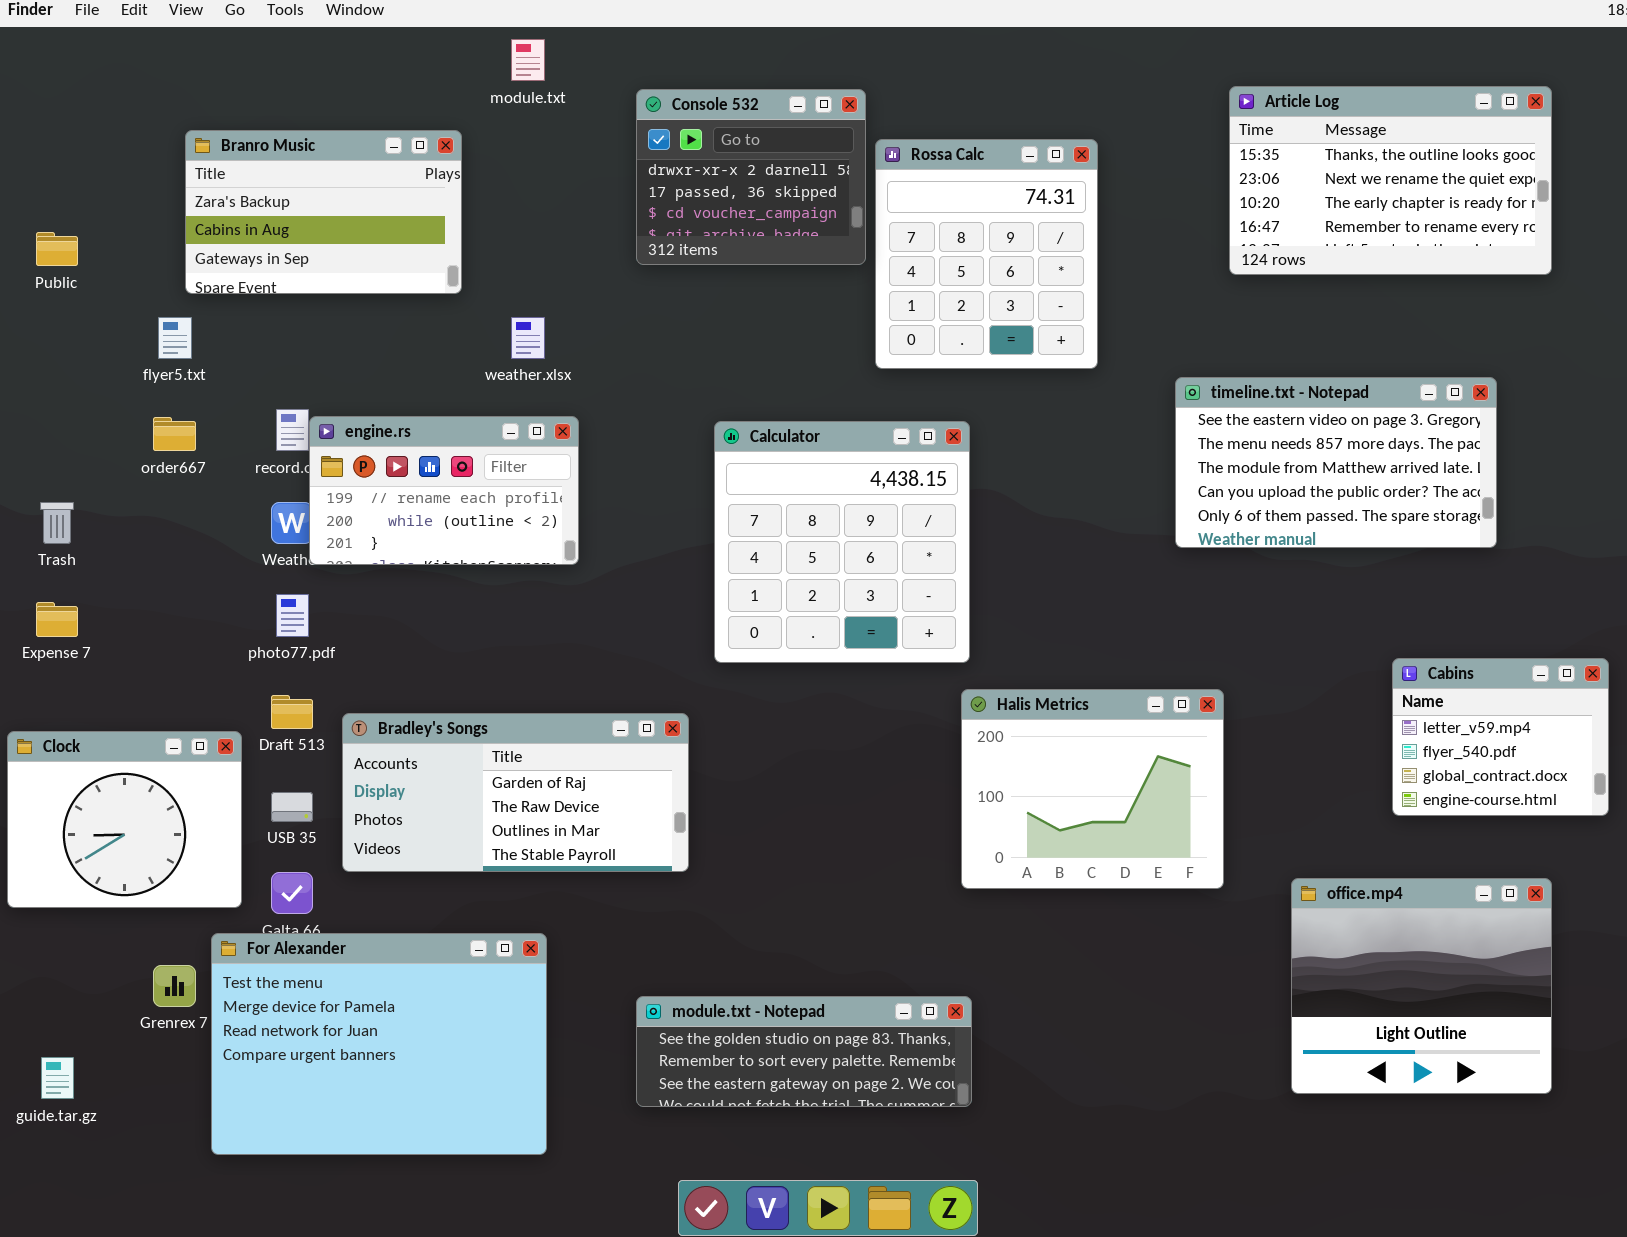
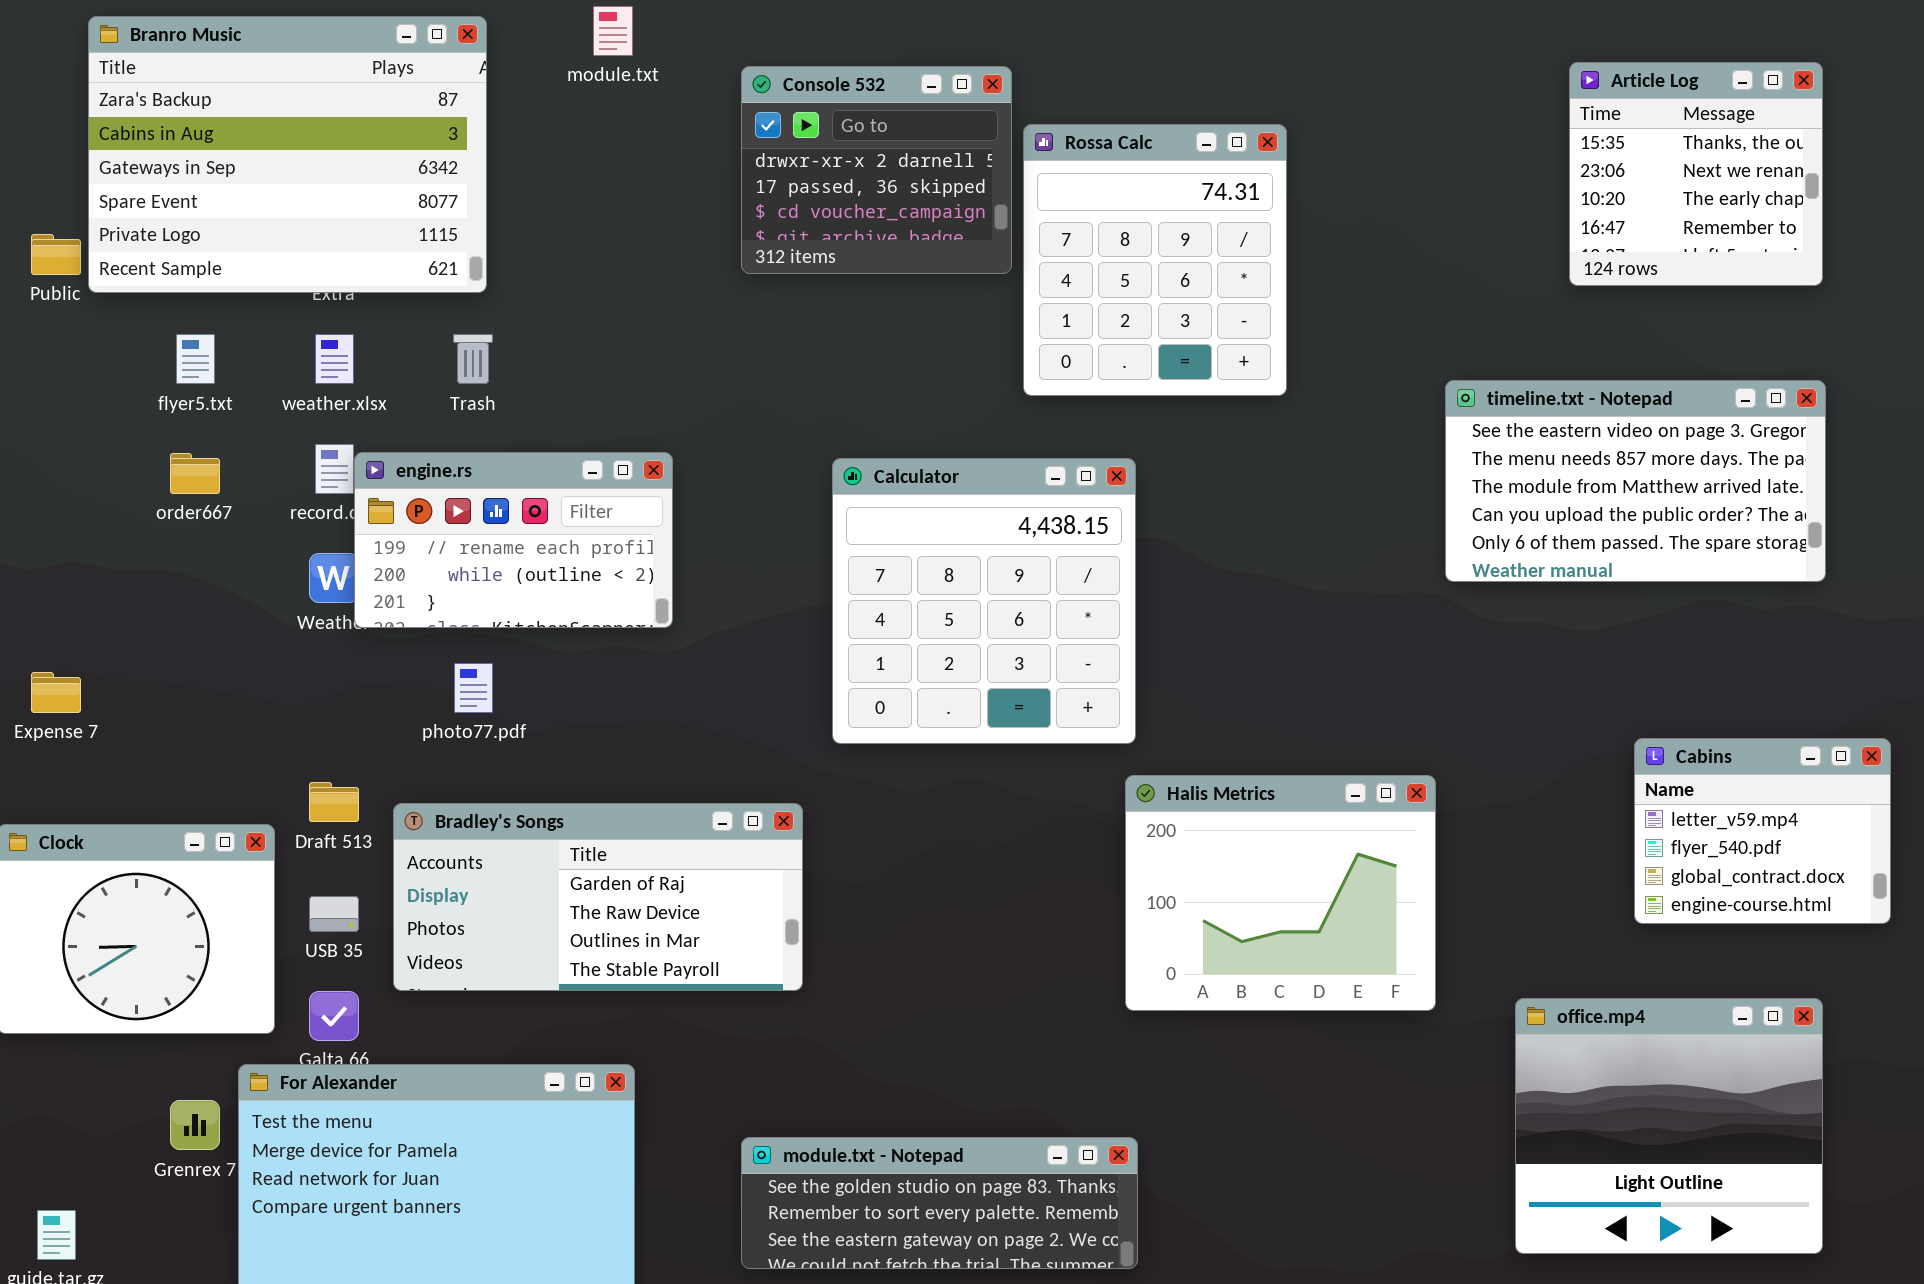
Article Log: [1229,86,1552,275] -> [1569,62,1823,286], resized
Branro Music: [185,130,462,294] -> [88,16,487,293], moved, resized
weather.xlsx: [511,317,545,359] -> [315,334,354,384], moved
timeline.txt - Notepad: [1175,377,1497,548] -> [1445,380,1826,582], moved
Trash: [40,502,74,544] -> [453,334,493,384], moved
photo77.pdf: [276,594,309,637] -> [454,663,493,713], moved

